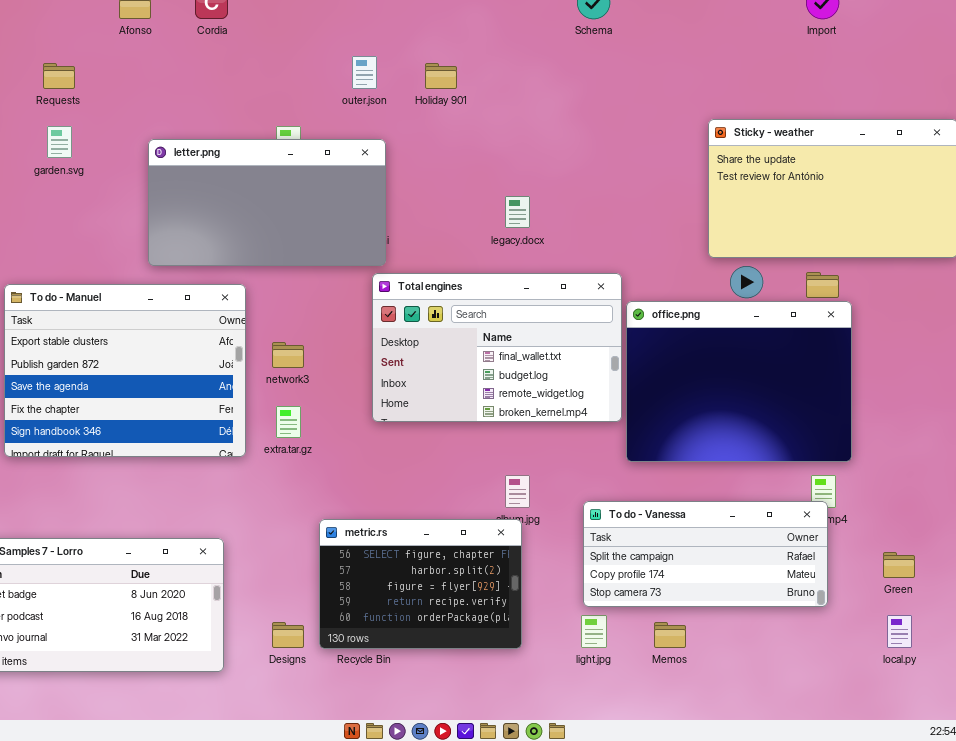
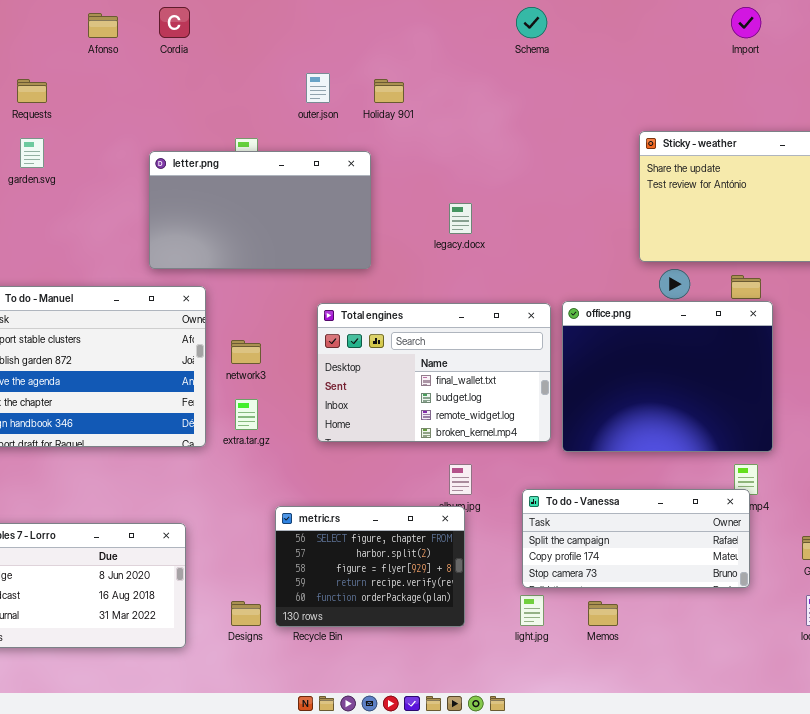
letter.png: [148,139,386,266] -> [149,151,371,269], moved
Total engines: [372,273,622,422] -> [317,303,551,442], moved

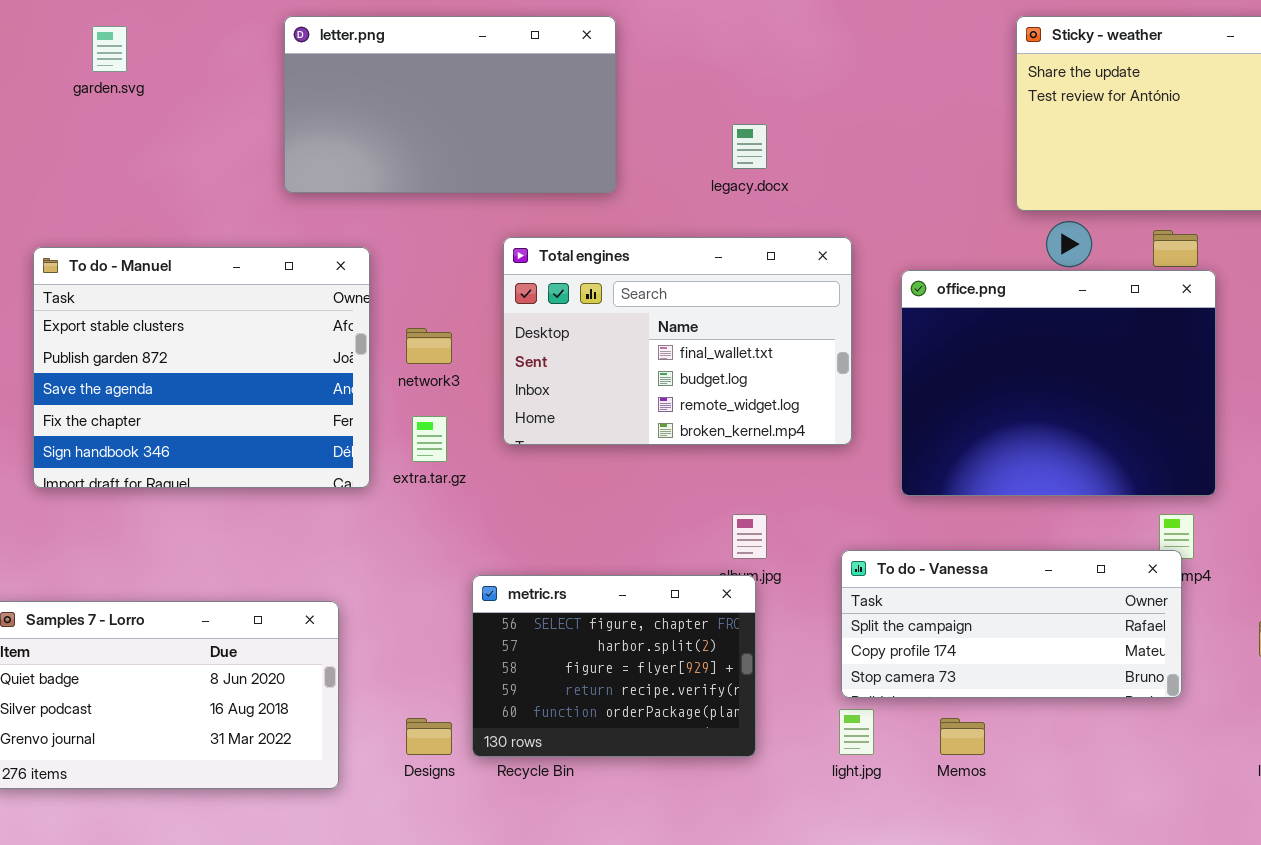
letter.png: [149,151,371,269] -> [284,16,616,193], moved
Total engines: [317,303,551,442] -> [503,237,852,445], moved

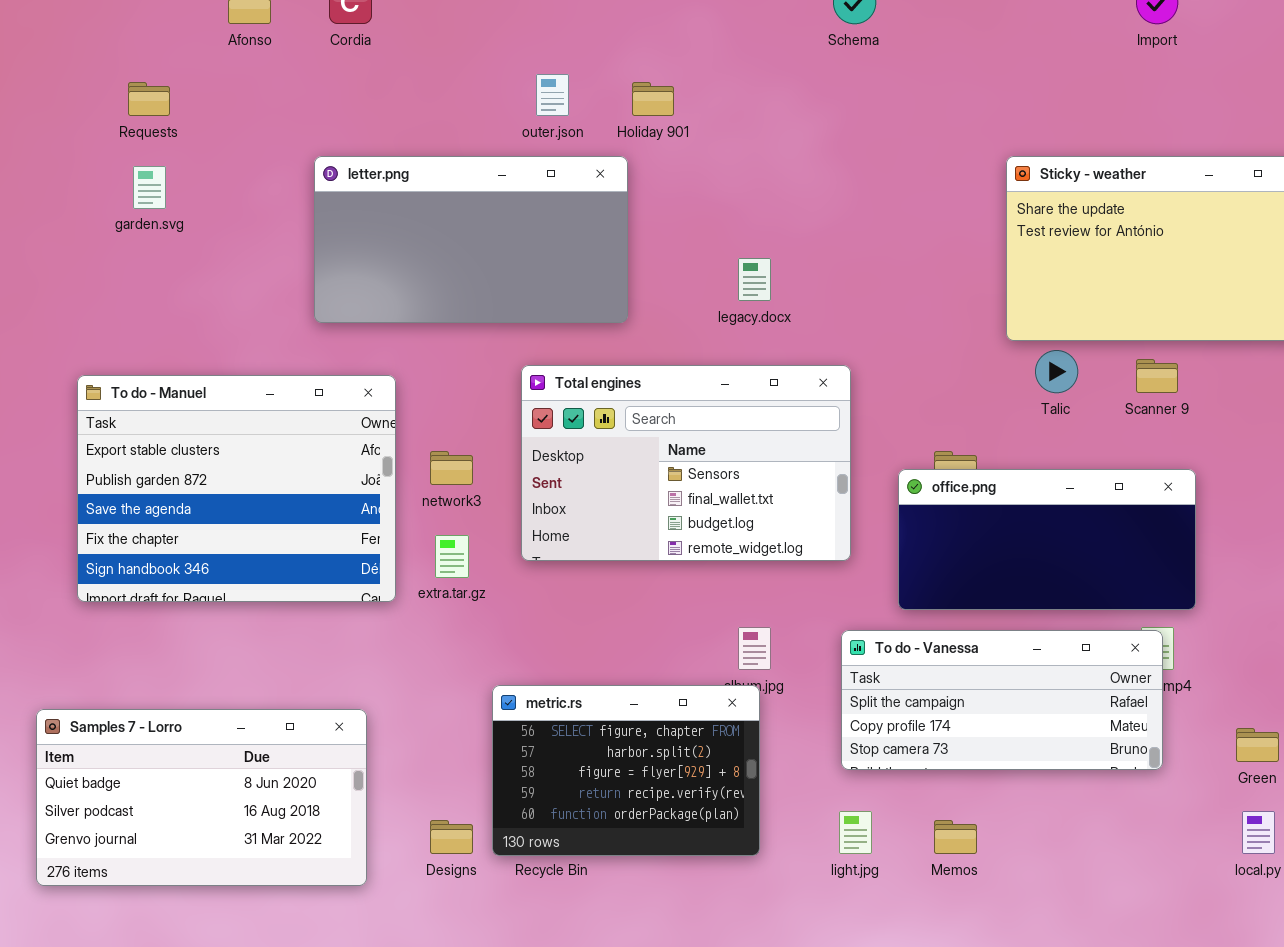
Total engines: [503,237,852,445] -> [521,365,851,561], scrolled up 1 row
office.png: [901,270,1216,496] -> [898,469,1196,610], resized
To do - Vanessa: [841,550,1182,698] -> [841,630,1163,770], moved

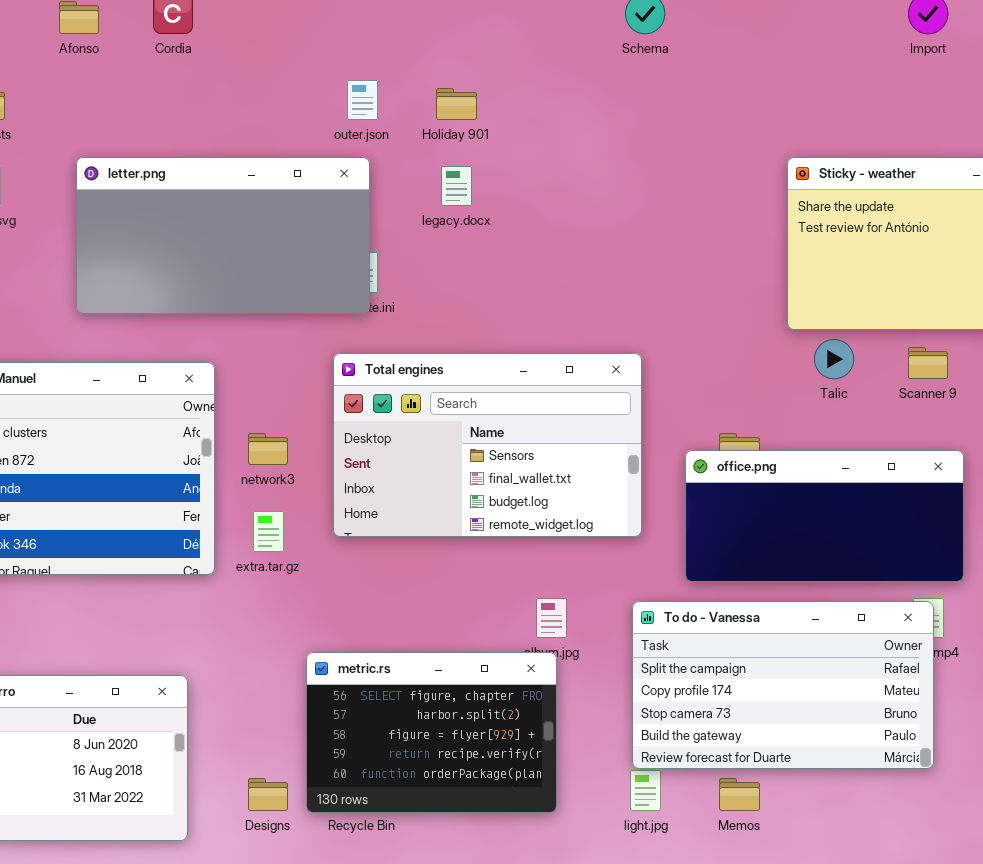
letter.png: [314,156,628,323] -> [76,157,370,314], moved
legacy.docx: [738,258,771,301] -> [441,166,472,206], moved
To do - Vanessa: [841,630,1163,770] -> [632,601,934,769], resized

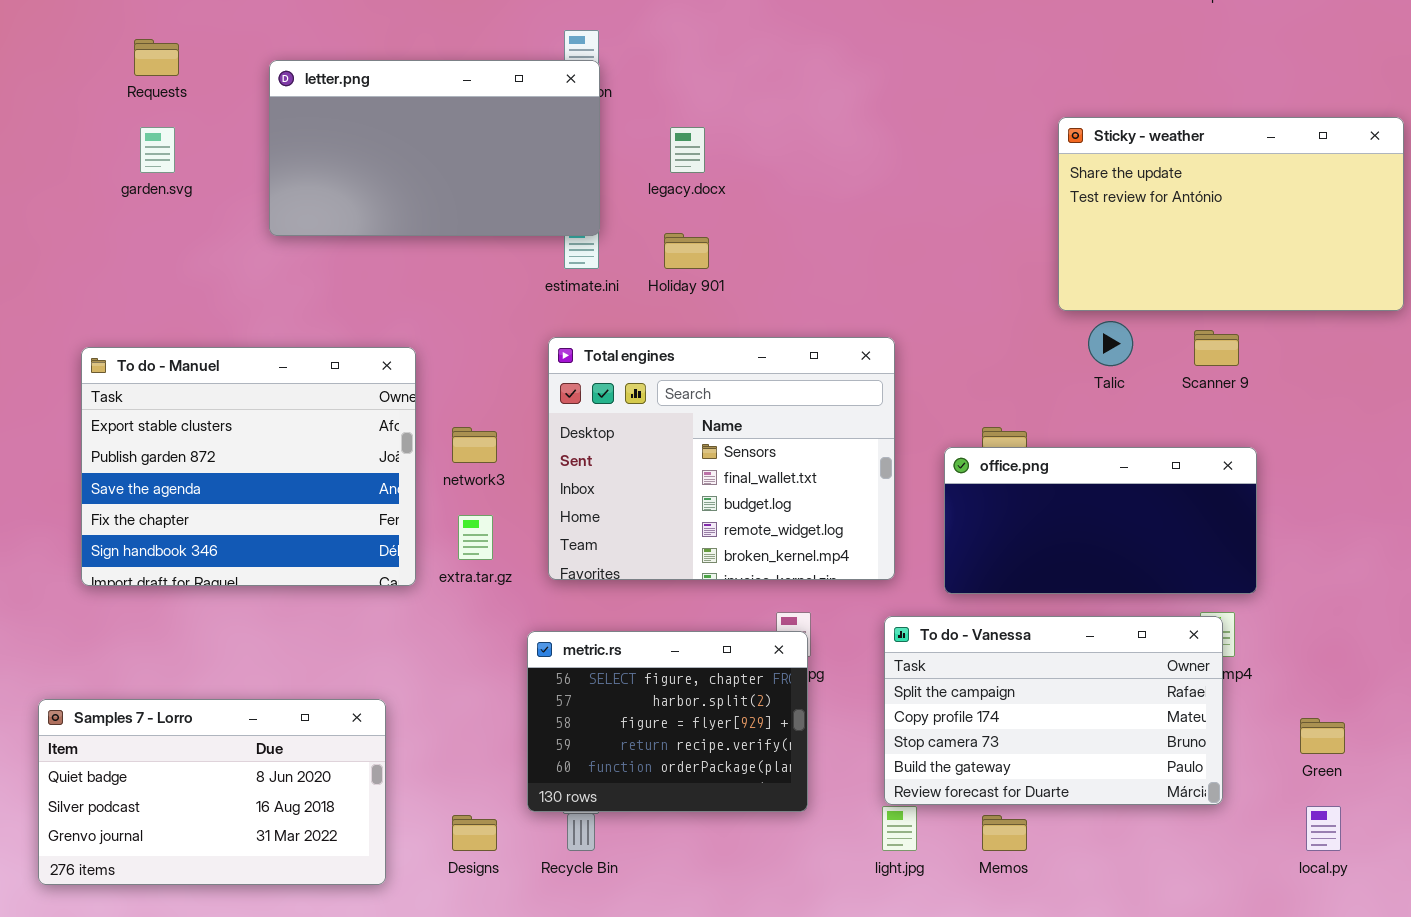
Holiday 901: [436,88,477,120] -> [664,233,709,269], moved
letter.png: [76,157,370,314] -> [269,60,600,236], moved
Total engines: [333,353,642,537] -> [548,337,895,580], resized
metric.rs: [306,652,557,813] -> [527,631,808,812], moved

